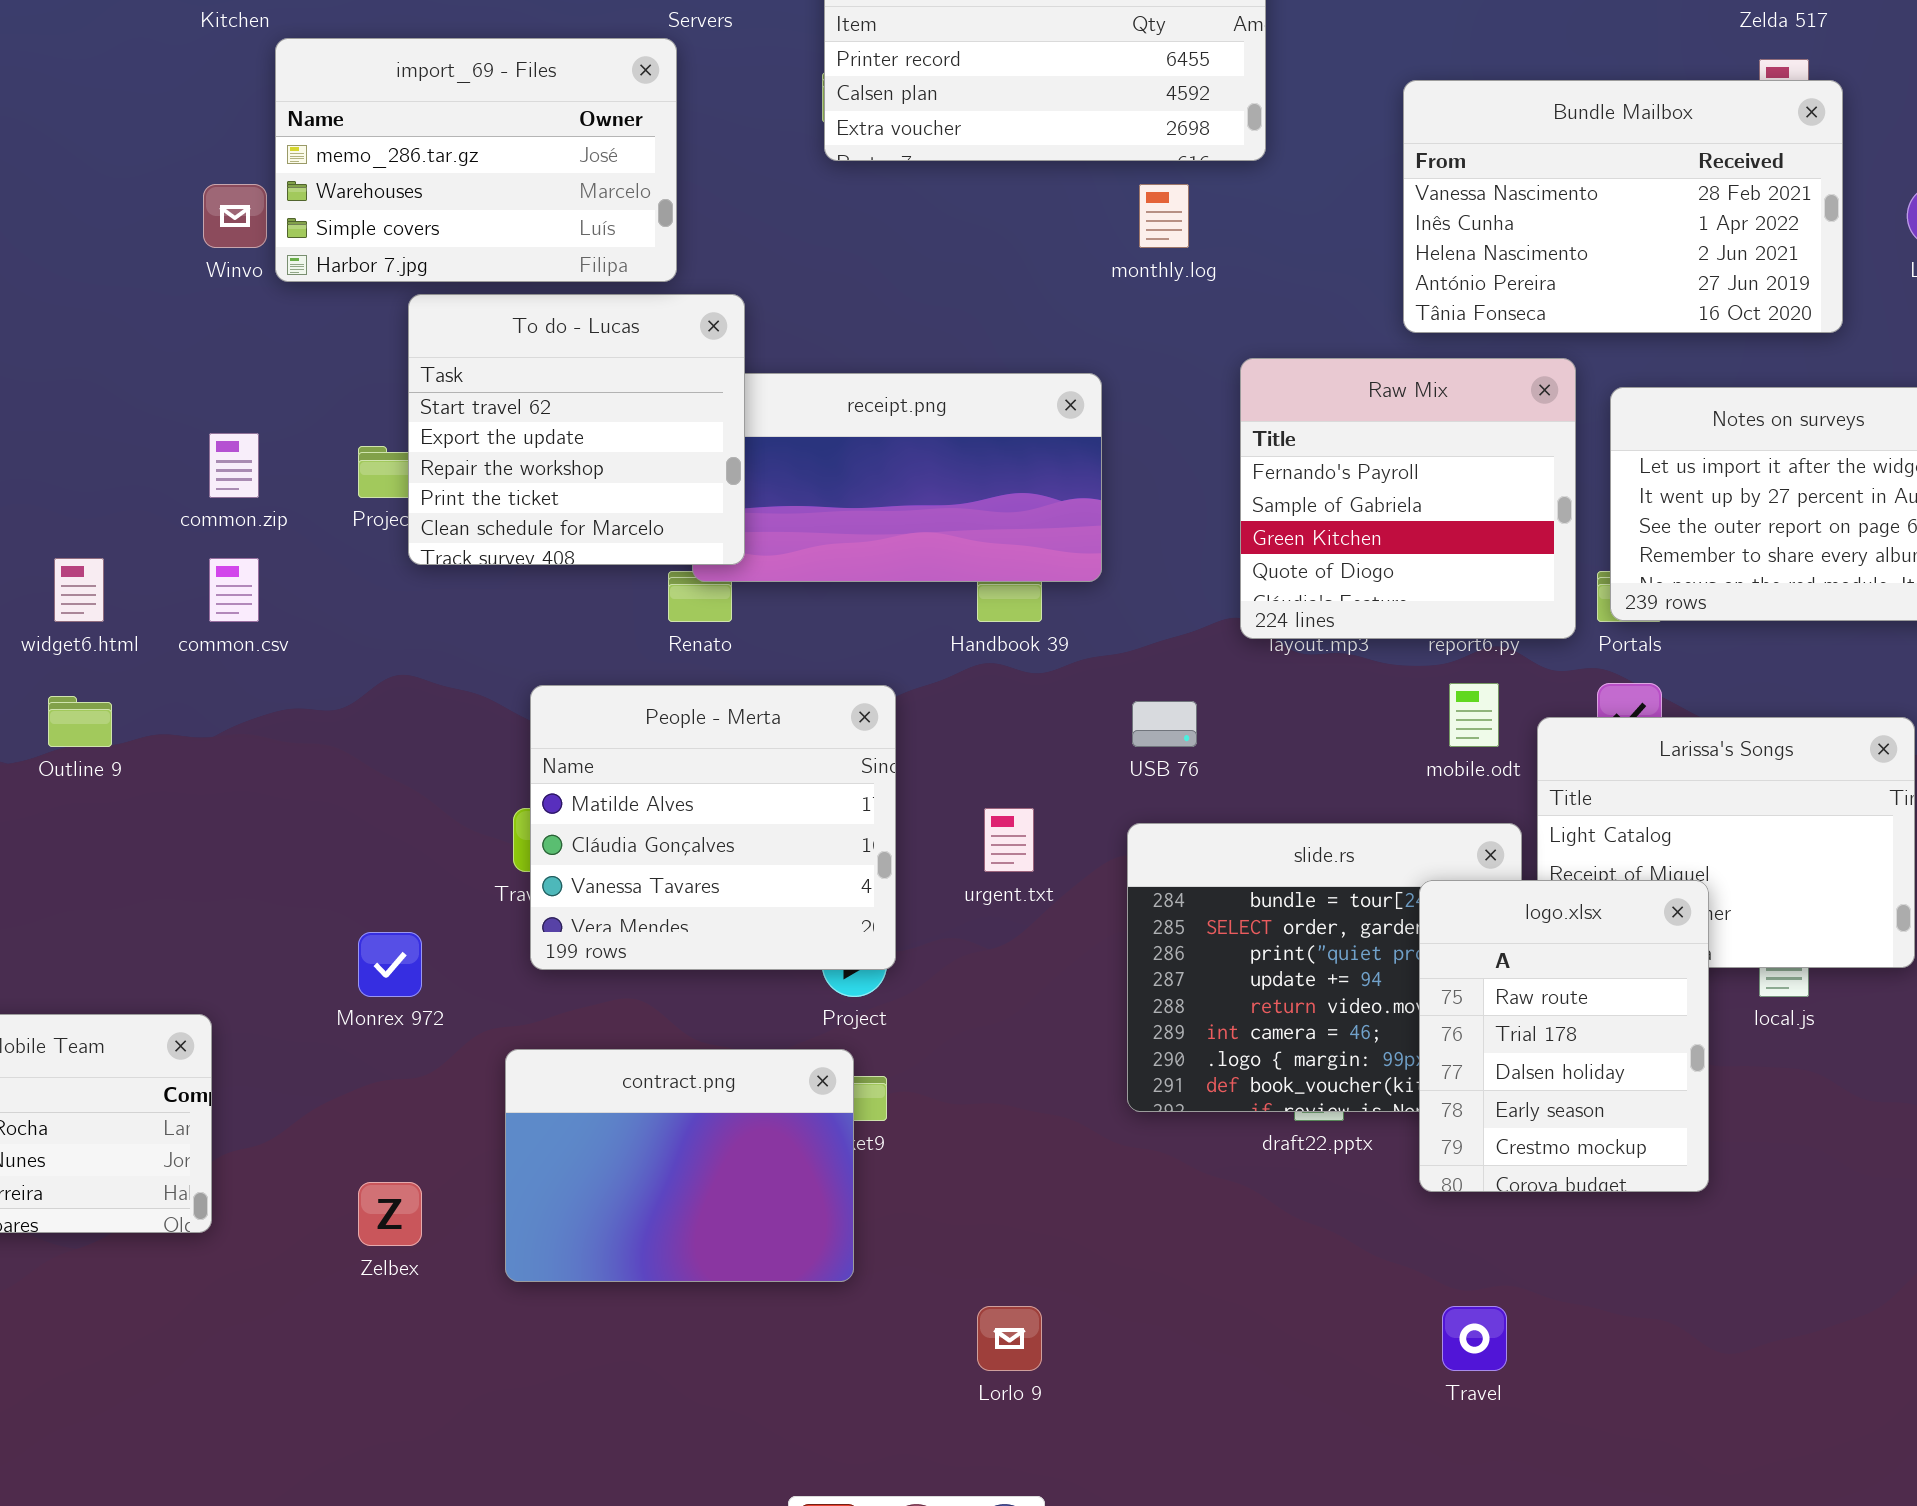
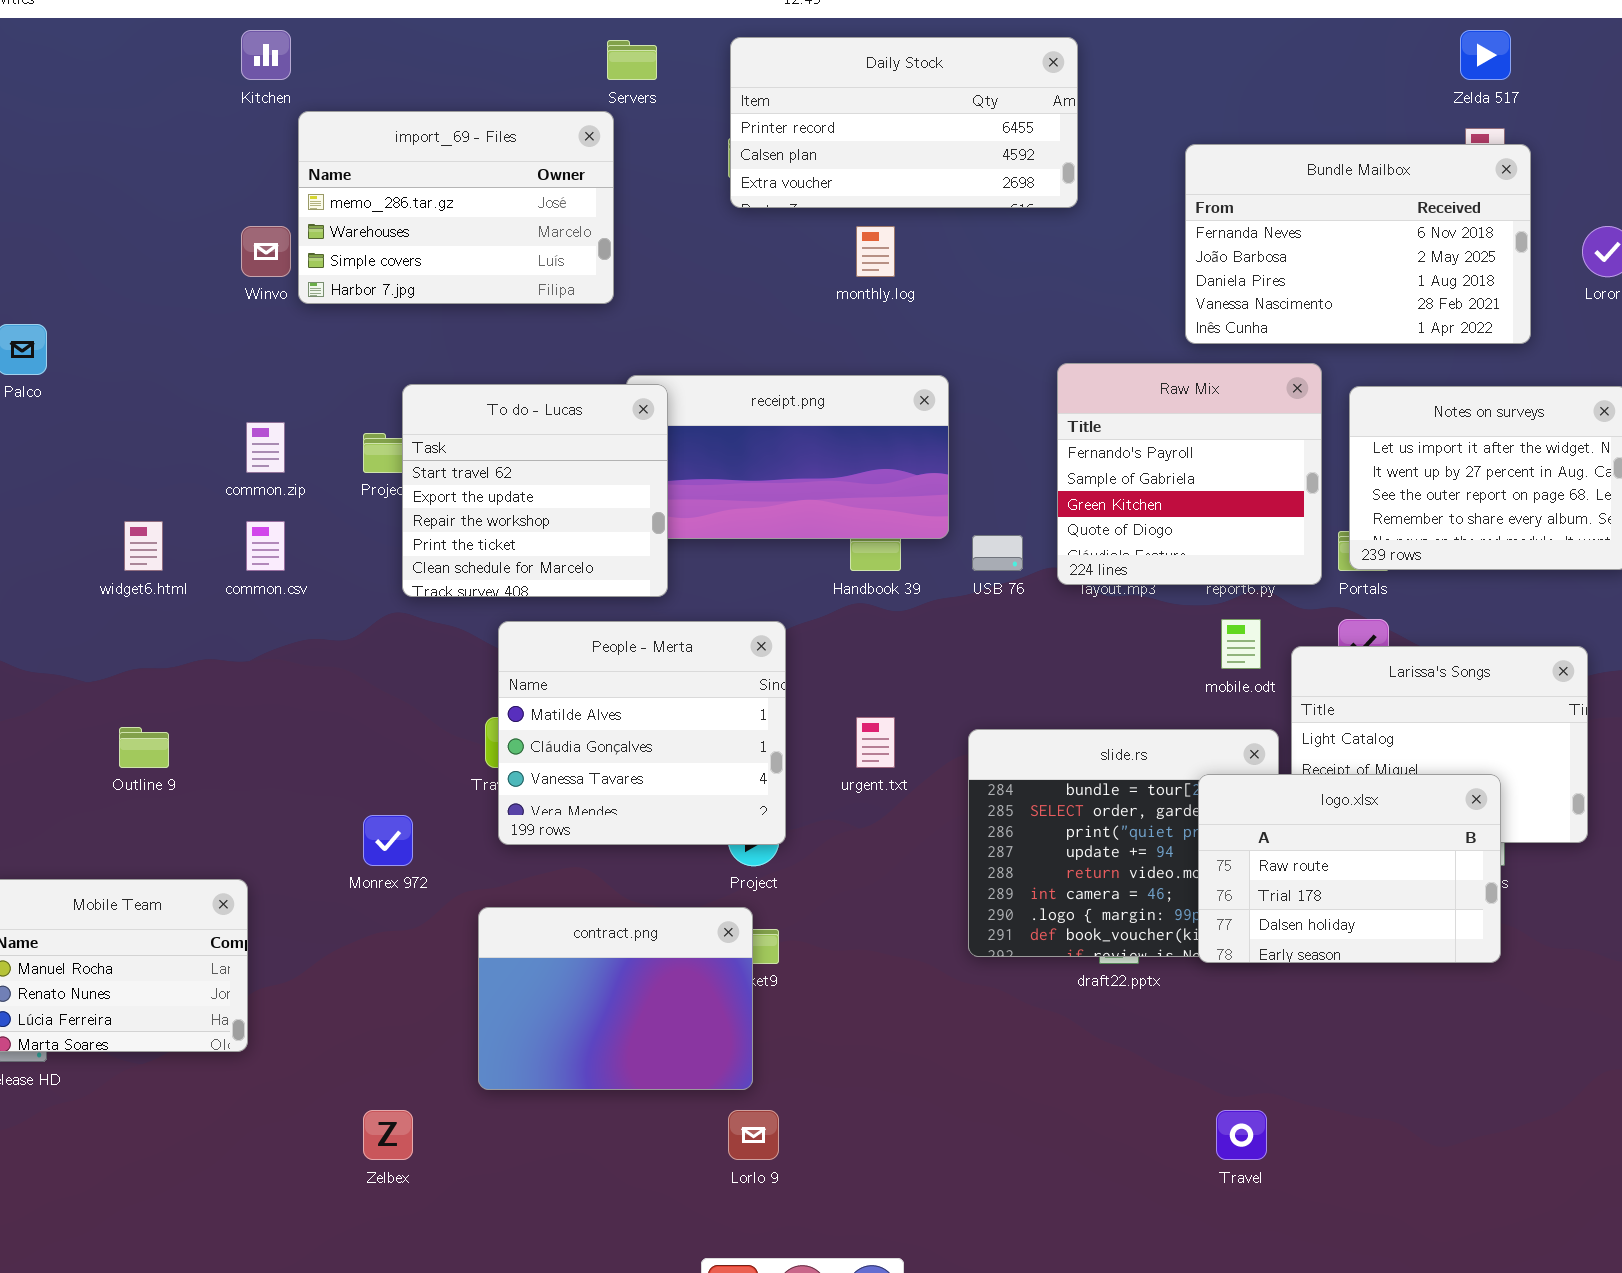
Bundle Mailbox: [1403,80,1843,333] -> [1185,144,1531,344], scrolled up 3 rows
monthly.log: [1139,184,1189,248] -> [856,226,895,277], moved
To do - Lucas: [408,294,745,565] -> [402,384,668,597], moved
Outline 9: [48,696,112,747] -> [119,727,169,768], moved
USB 76: [1132,701,1197,747] -> [972,535,1023,571], moved
logo.xlsx: [1419,880,1709,1192] -> [1198,774,1501,963], resized
Zelbex: [358,1182,422,1246] -> [363,1110,413,1160], moved
Lorlo 9: [977,1306,1042,1371] -> [728,1110,779,1160], moved

